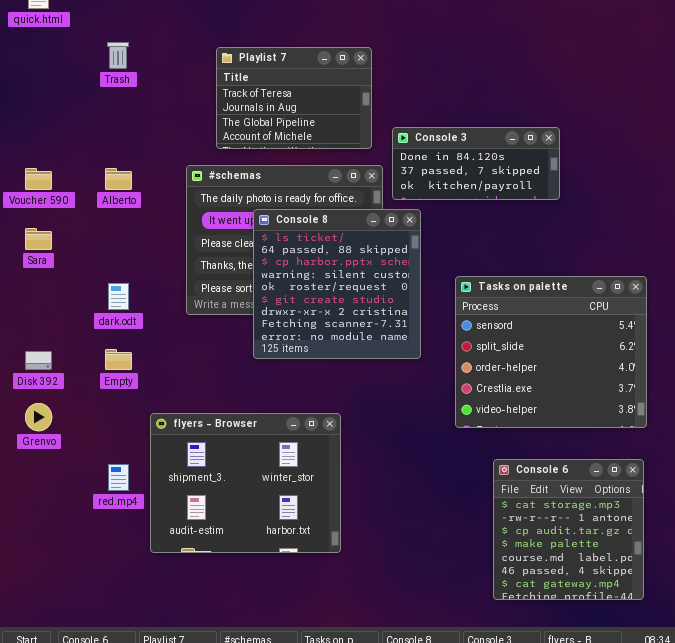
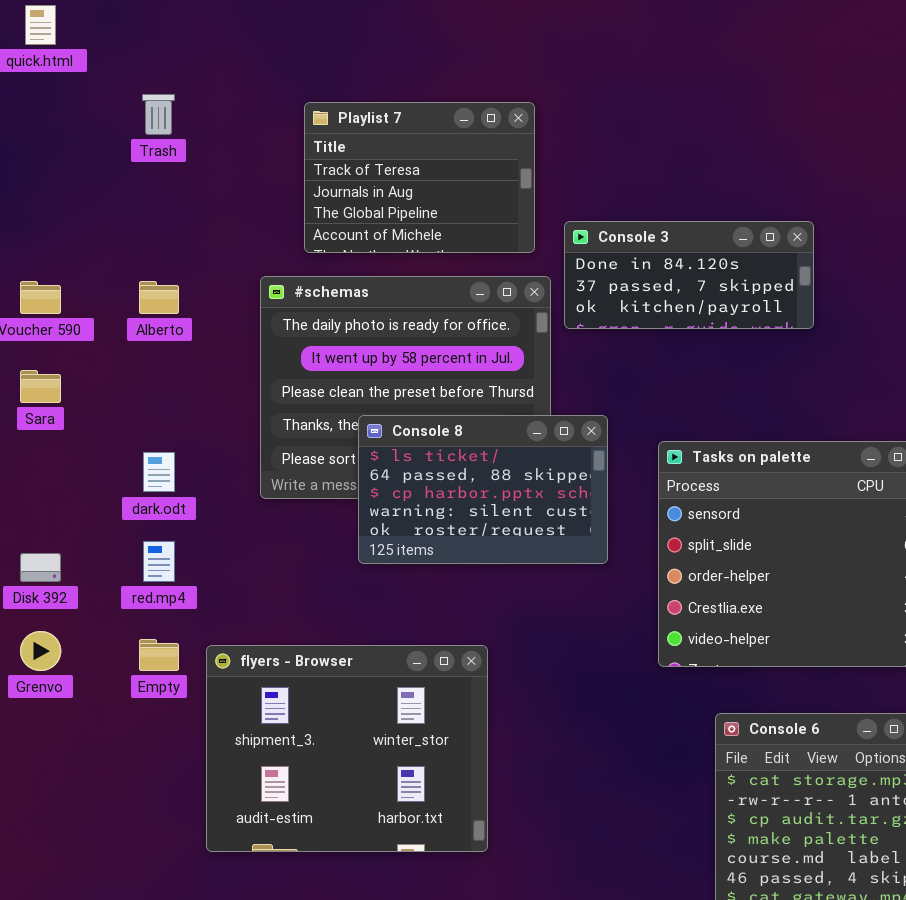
Console 8: [253,209,421,359] -> [358,415,608,564], resized
Empty: [105,349,132,370] -> [139,639,179,671], moved
red.mp4: [108,464,129,491] -> [143,541,175,582], moved

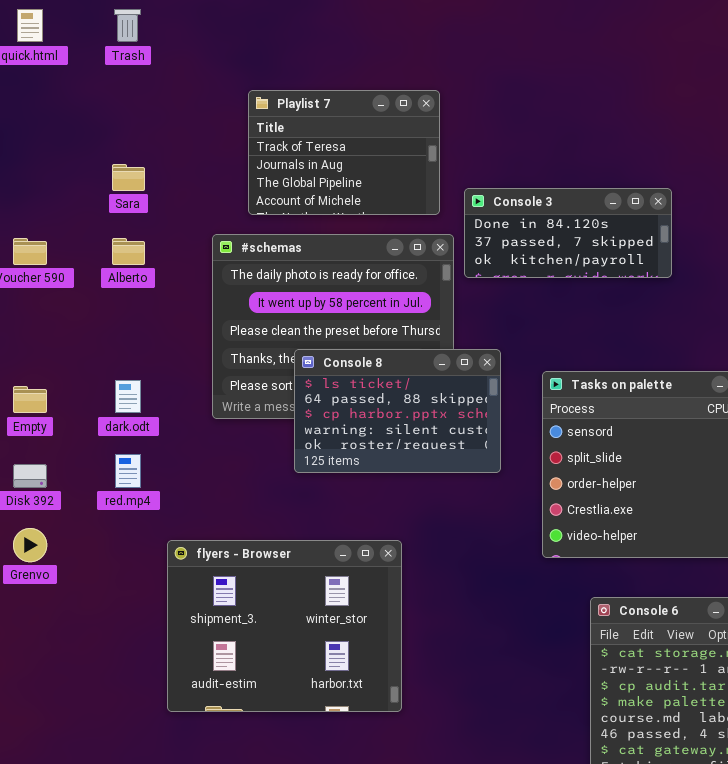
Trash: [142,94,175,135] -> [114,9,141,42], moved
Sara: [20,370,61,403] -> [112,164,145,191], moved
Empty: [139,639,179,671] -> [13,386,47,413], moved

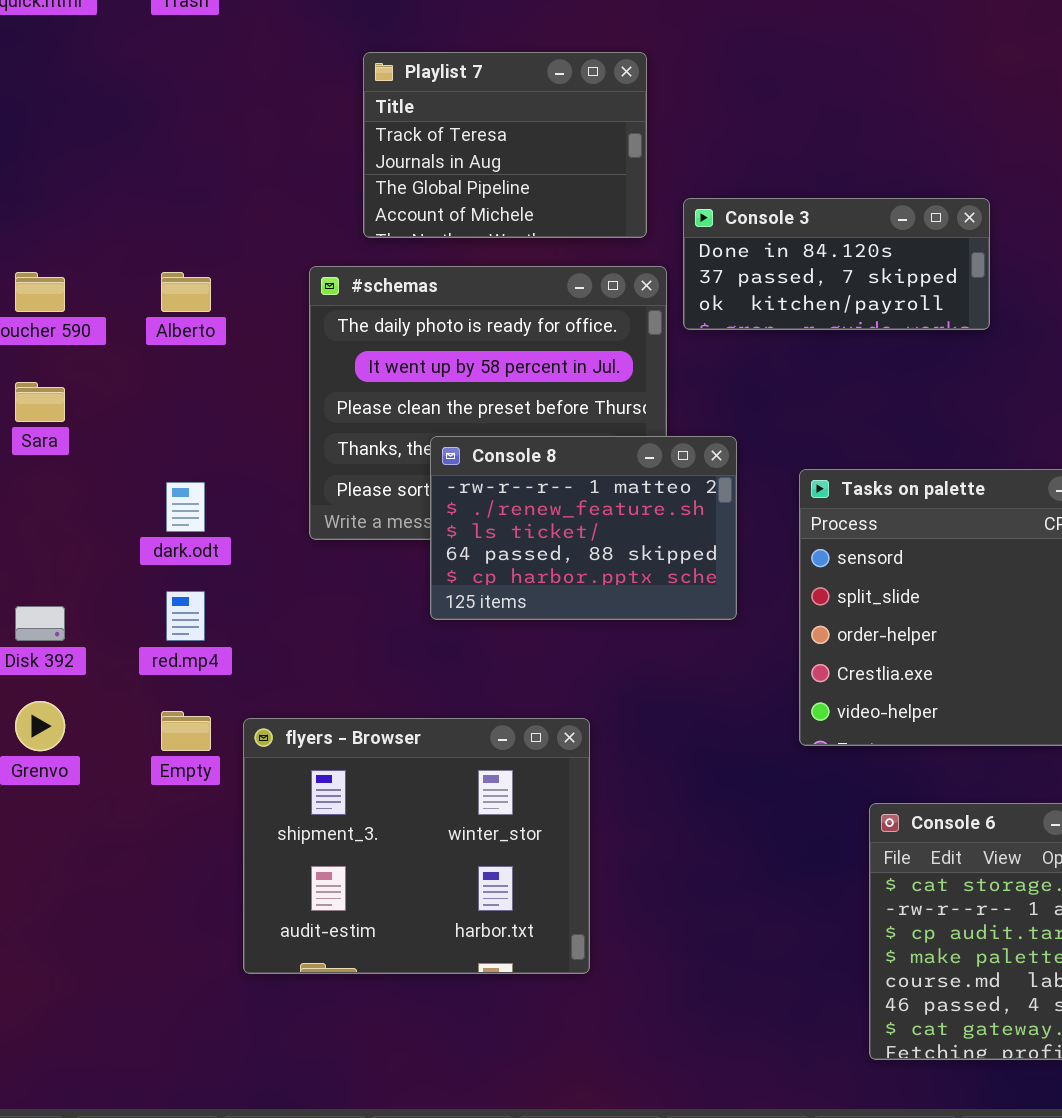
Sara: [112,164,145,191] -> [15,382,65,422], moved
Console 8: [294,349,501,473] -> [430,436,737,620], scrolled up 2 rows
Empty: [13,386,47,413] -> [161,711,211,751], moved

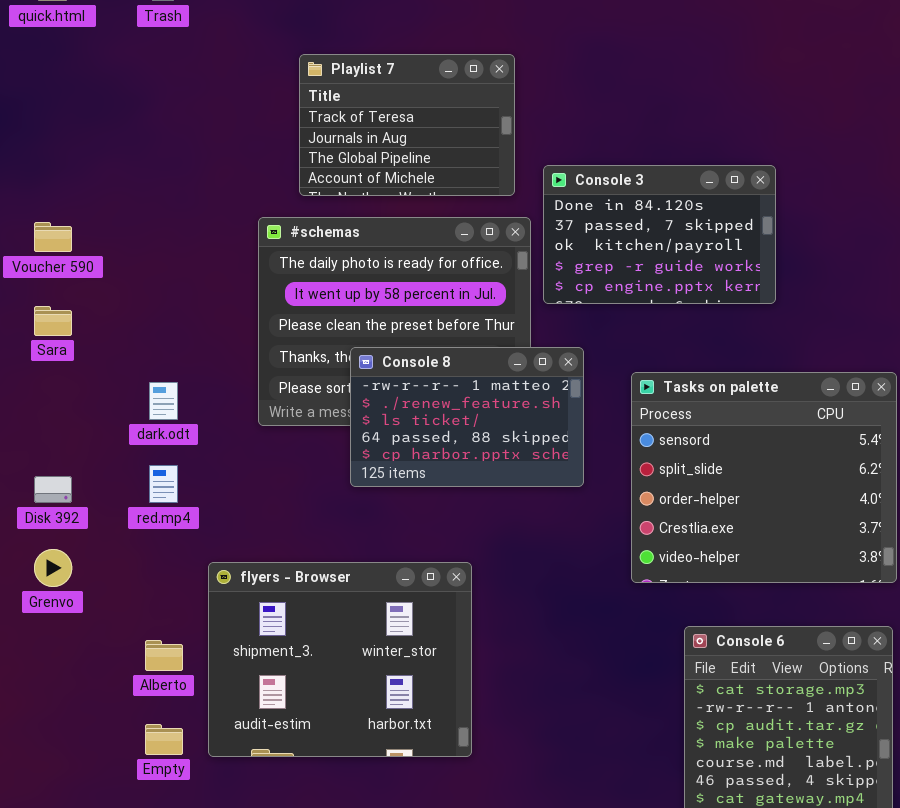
Console 3: [683,198,990,330] -> [543,165,776,304], resized
Alberto: [161,272,211,312] -> [145,640,183,671], moved
Empty: [161,711,211,751] -> [145,724,183,755], moved

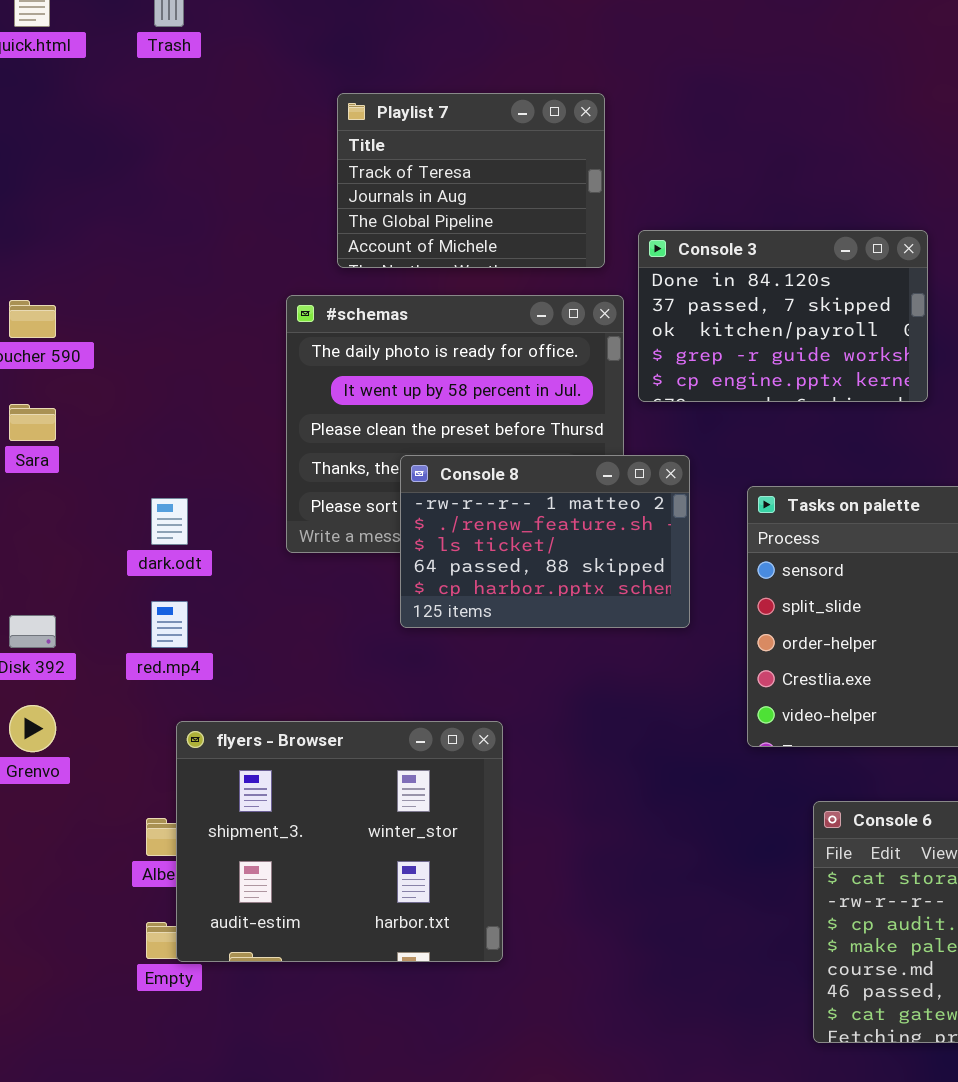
flyers - Browser: [208,562,472,757] -> [176,721,503,962], moved

